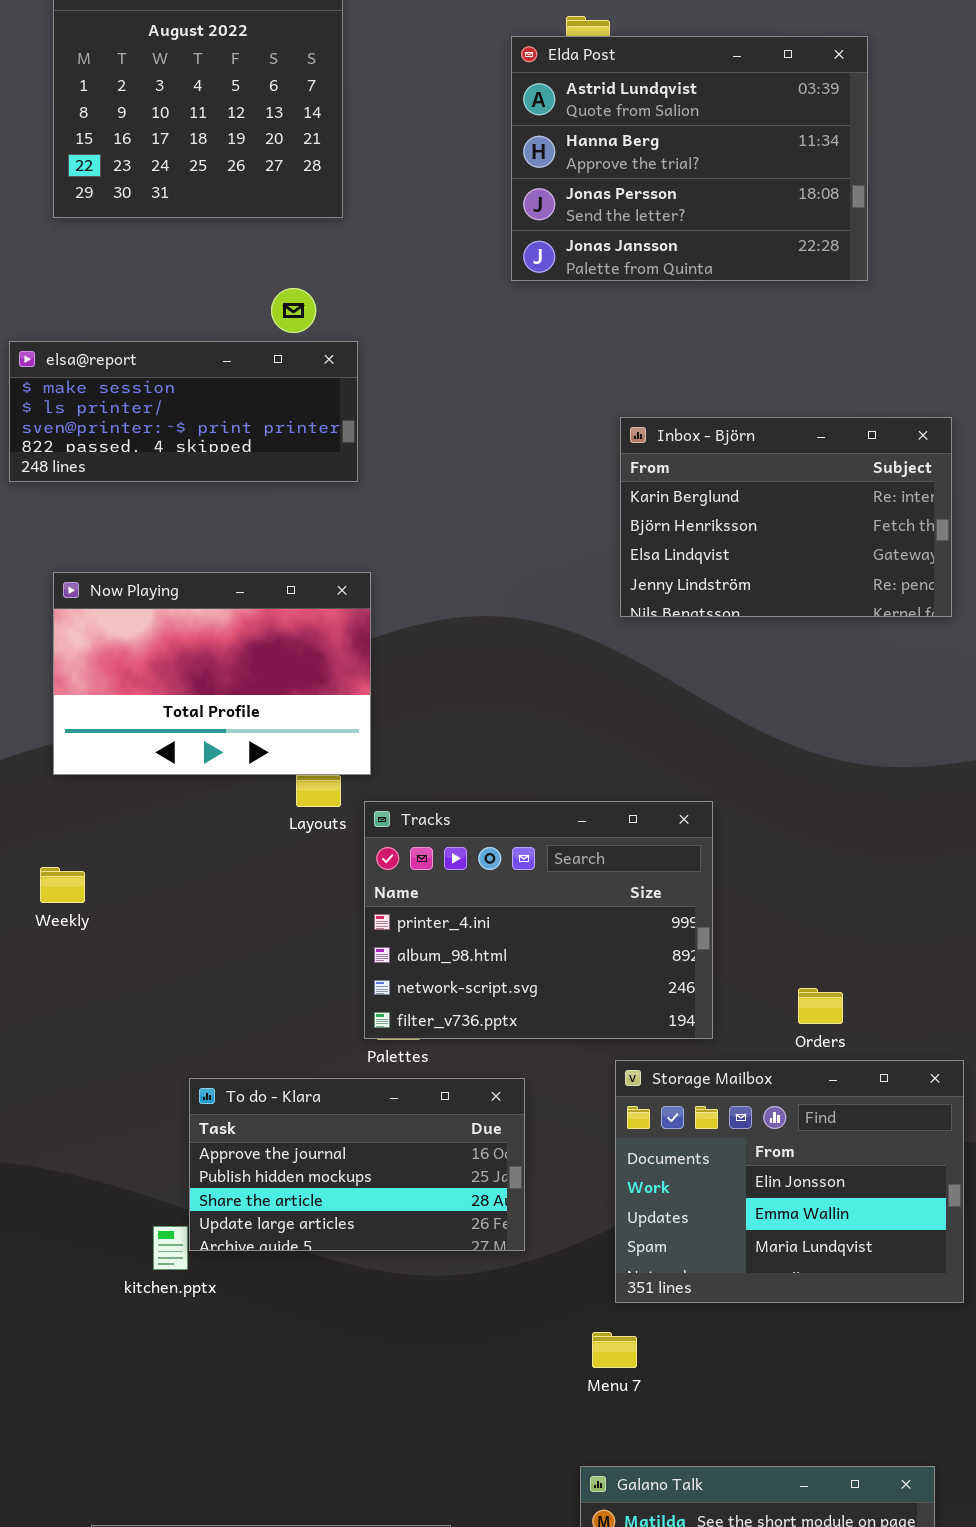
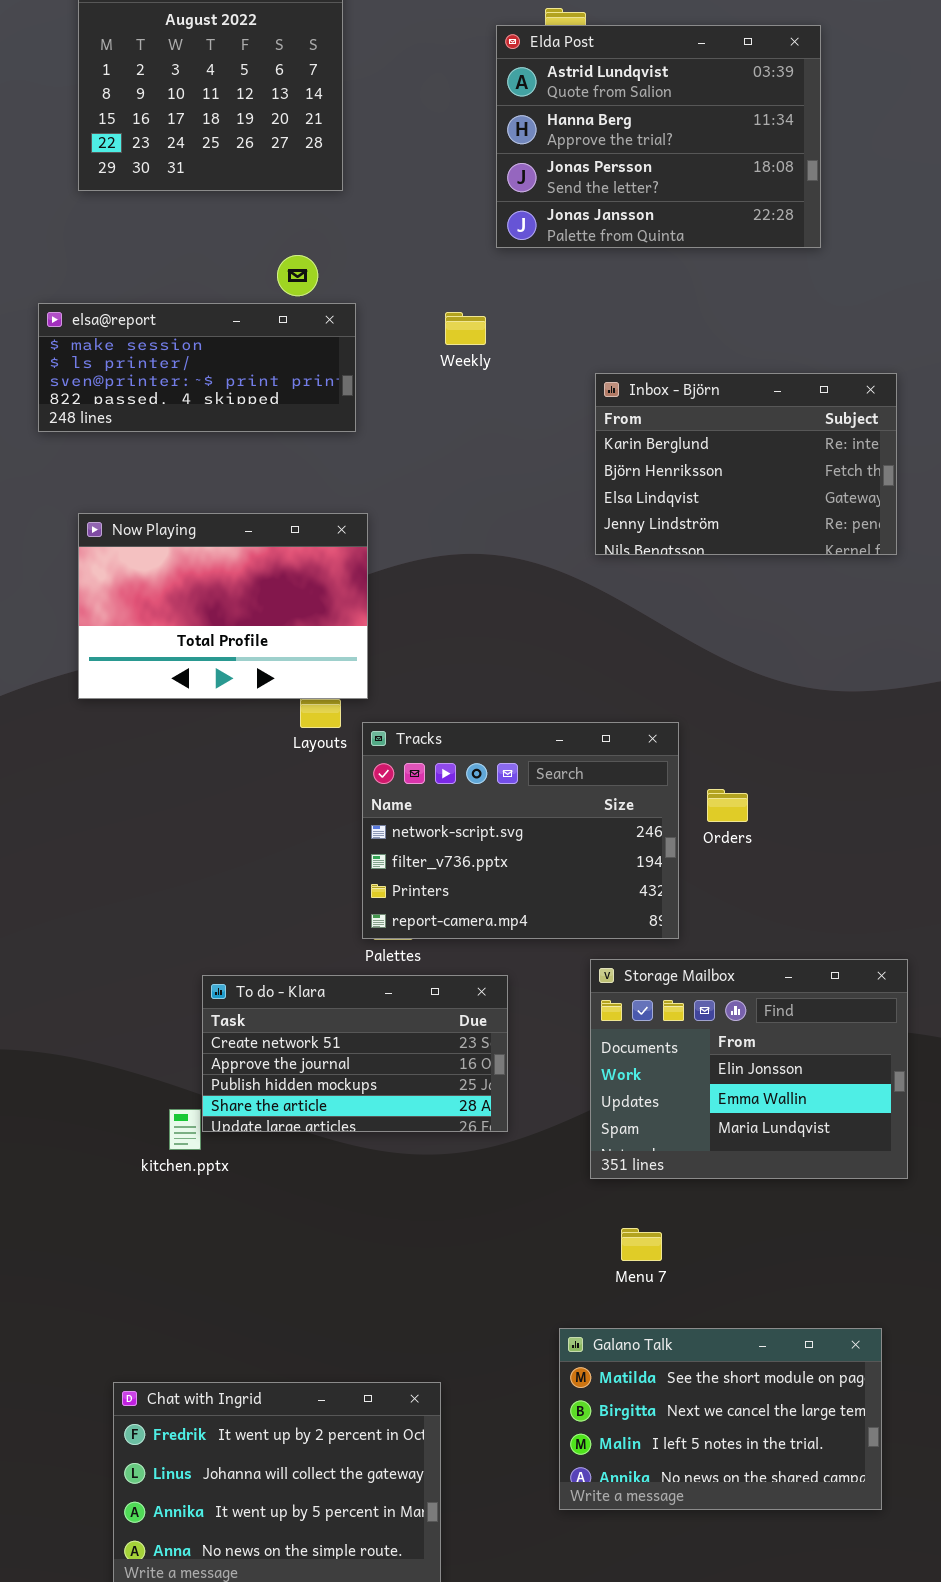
Tracks: [364,801,713,1039] -> [362,722,679,939], scrolled down 2 rows
Weekly: [40,867,85,903] -> [445,312,486,345], moved
Orders: [798,988,843,1024] -> [707,789,748,822], moved
To do - Klara: [189,1078,525,1251] -> [202,975,508,1132], scrolled up 1 row
Menu 7: [592,1332,637,1368] -> [621,1228,662,1261], moved

